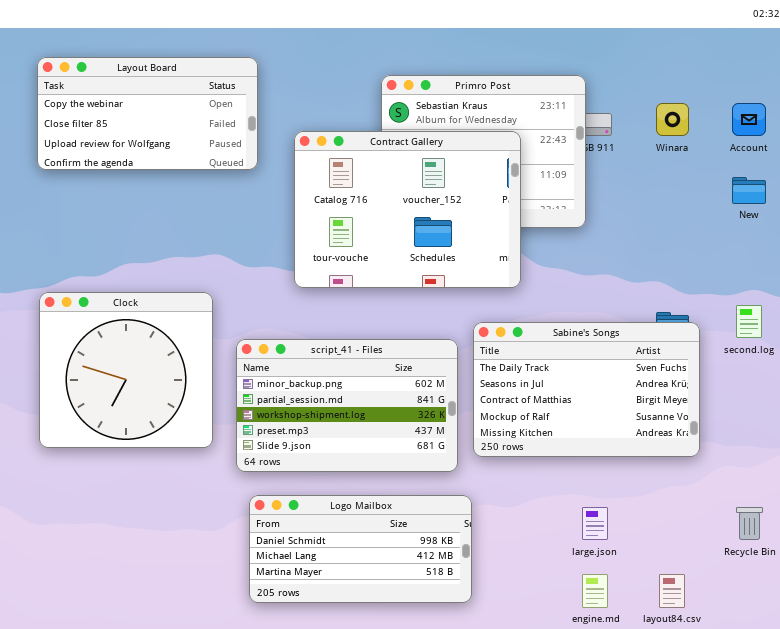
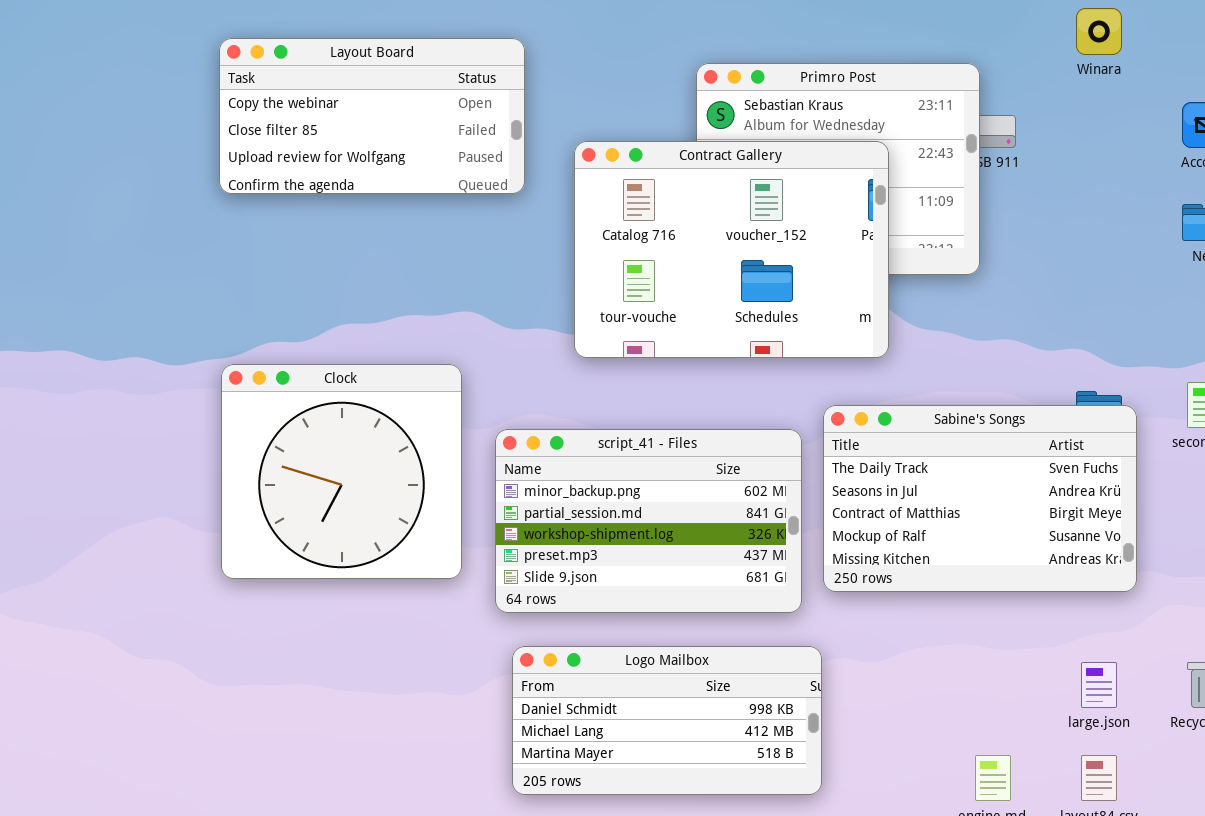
Winara: [656,103,689,136] -> [1076,8,1122,55], moved
large.json: [582,507,608,540] -> [1081,662,1117,708], moved

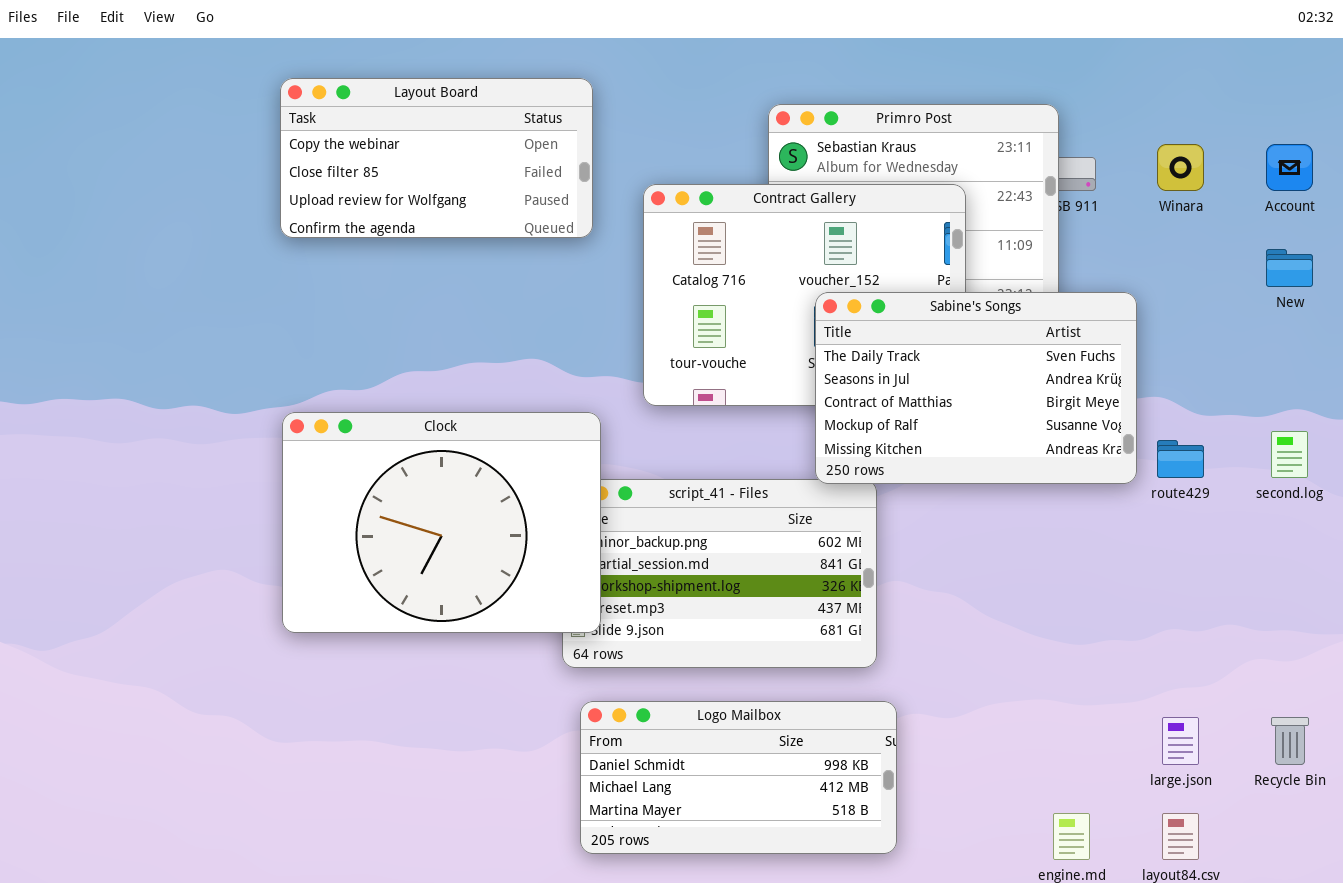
Winara: [1076,8,1122,55] -> [1157,144,1204,191], moved
Clock: [221,364,462,579] -> [282,412,601,633], resized
Sabine's Songs: [823,405,1137,592] -> [815,292,1137,484], moved

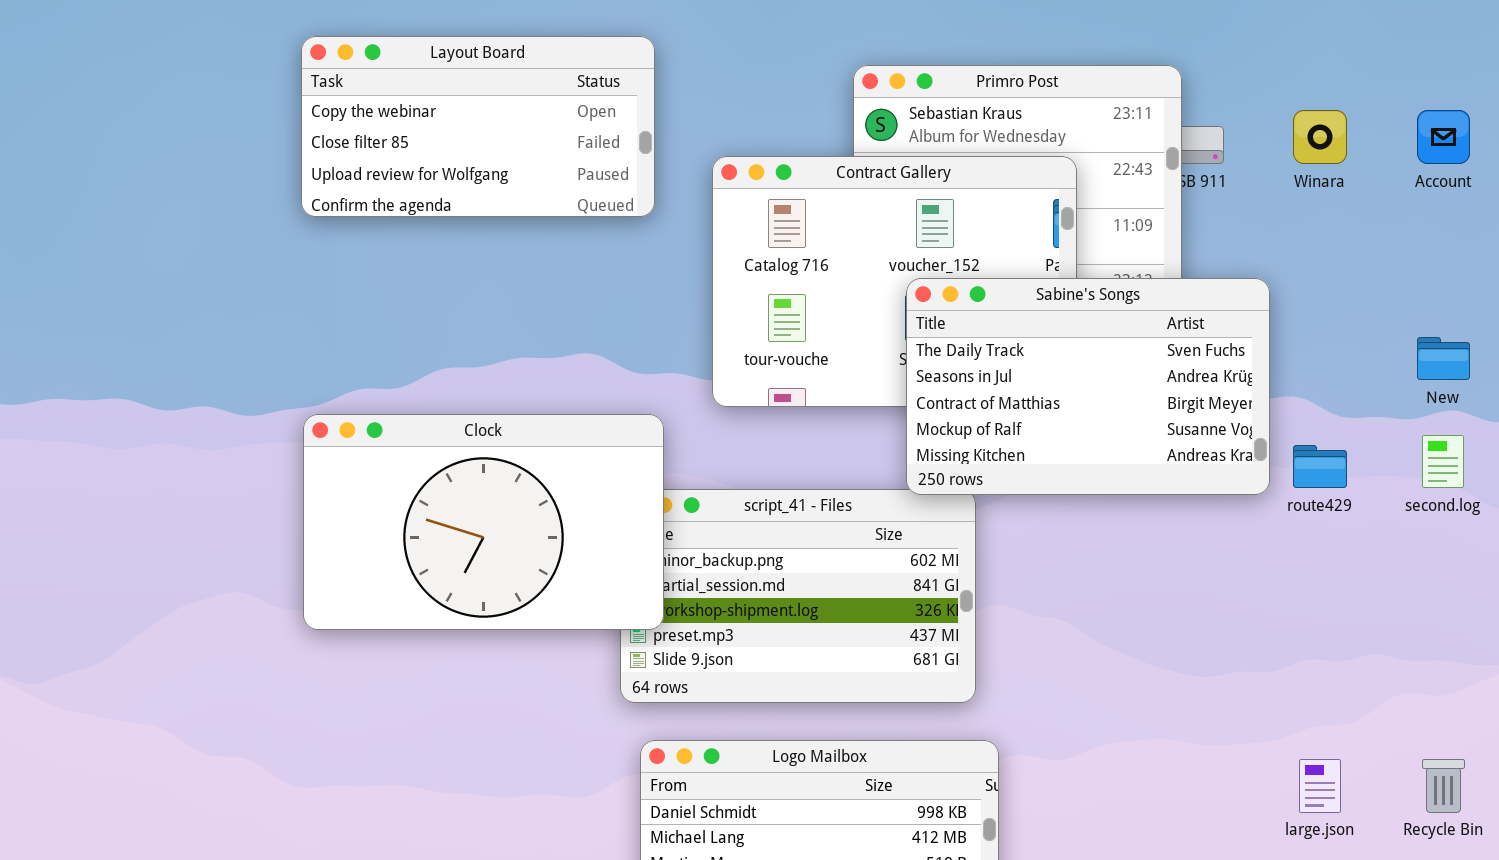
New: [1266,249,1313,287] -> [1417,337,1470,380], moved
Clock: [282,412,601,633] -> [303,414,664,630], resized

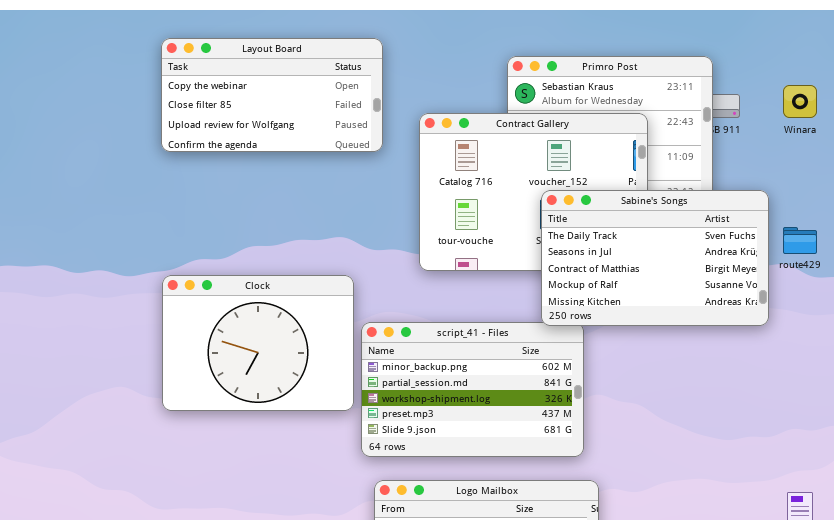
Clock: [303,414,664,630] -> [162,275,354,411], resized
route429: [1293,445,1347,488] -> [783,227,817,254], moved

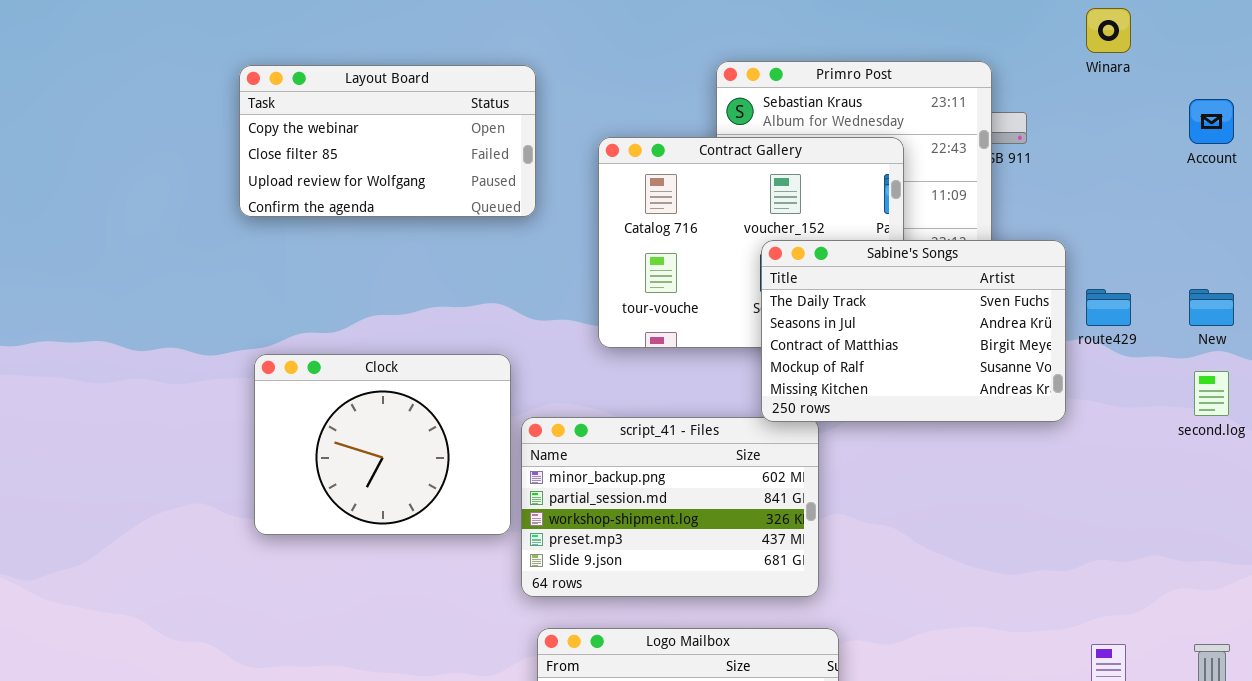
Layout Board: [161,38,383,152] -> [239,65,536,217], moved
Winara: [783,85,817,118] -> [1086,8,1131,53], moved

